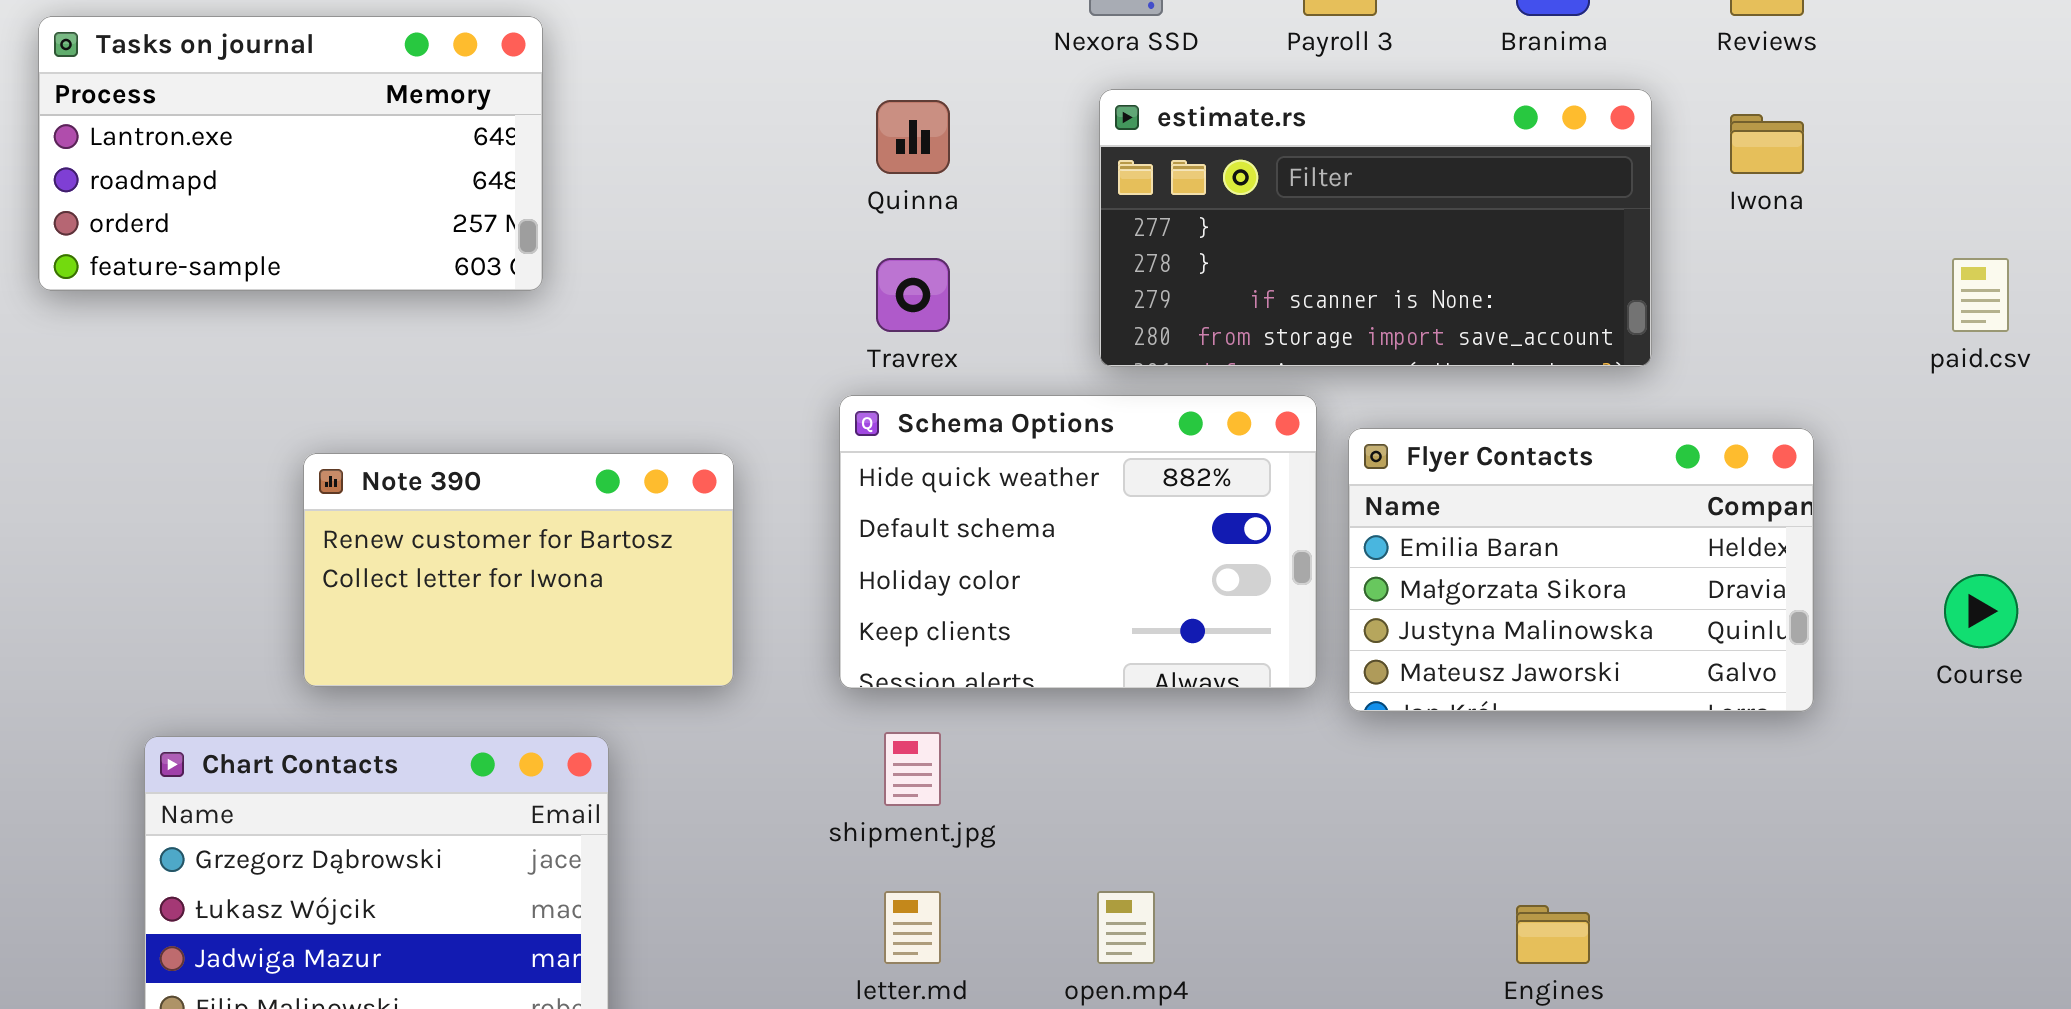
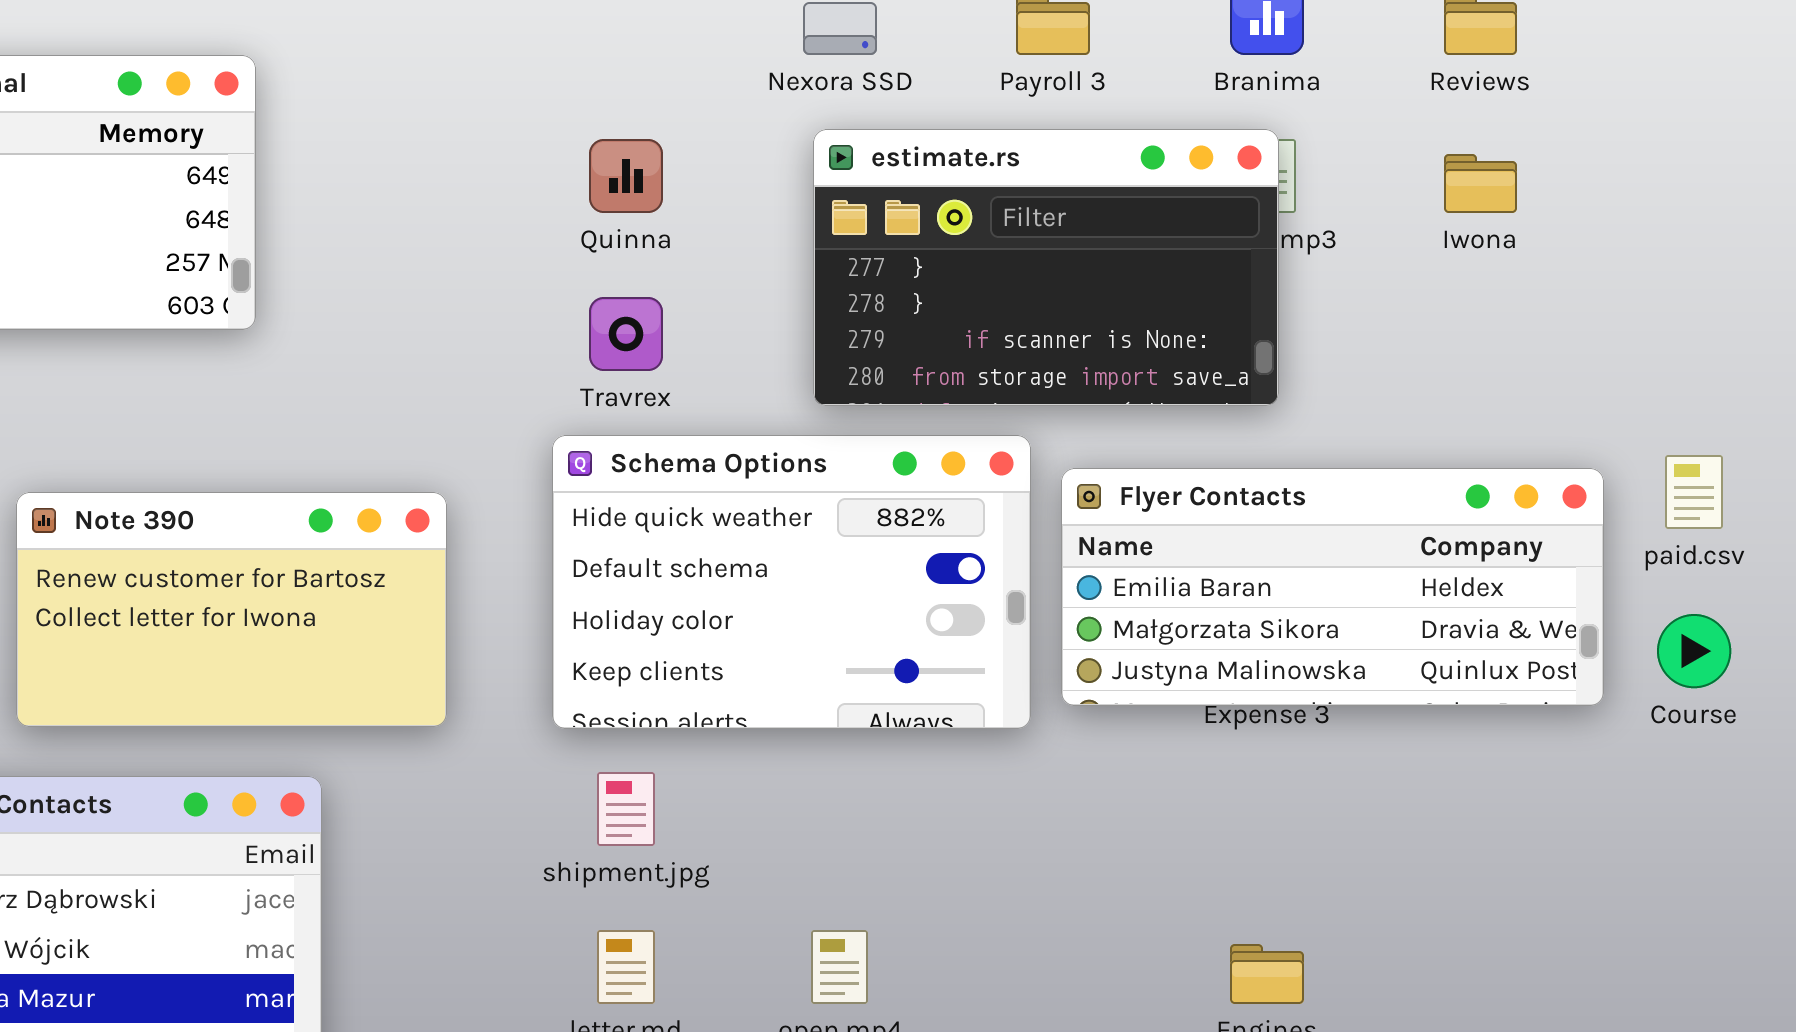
estimate.rs: [1099,89,1652,367] -> [813,129,1279,406], resized
paid.csv: [1952,258,2009,332] -> [1665,455,1723,529], moved
Flyer Contacts: [1348,428,1814,712] -> [1061,468,1604,706], resized

